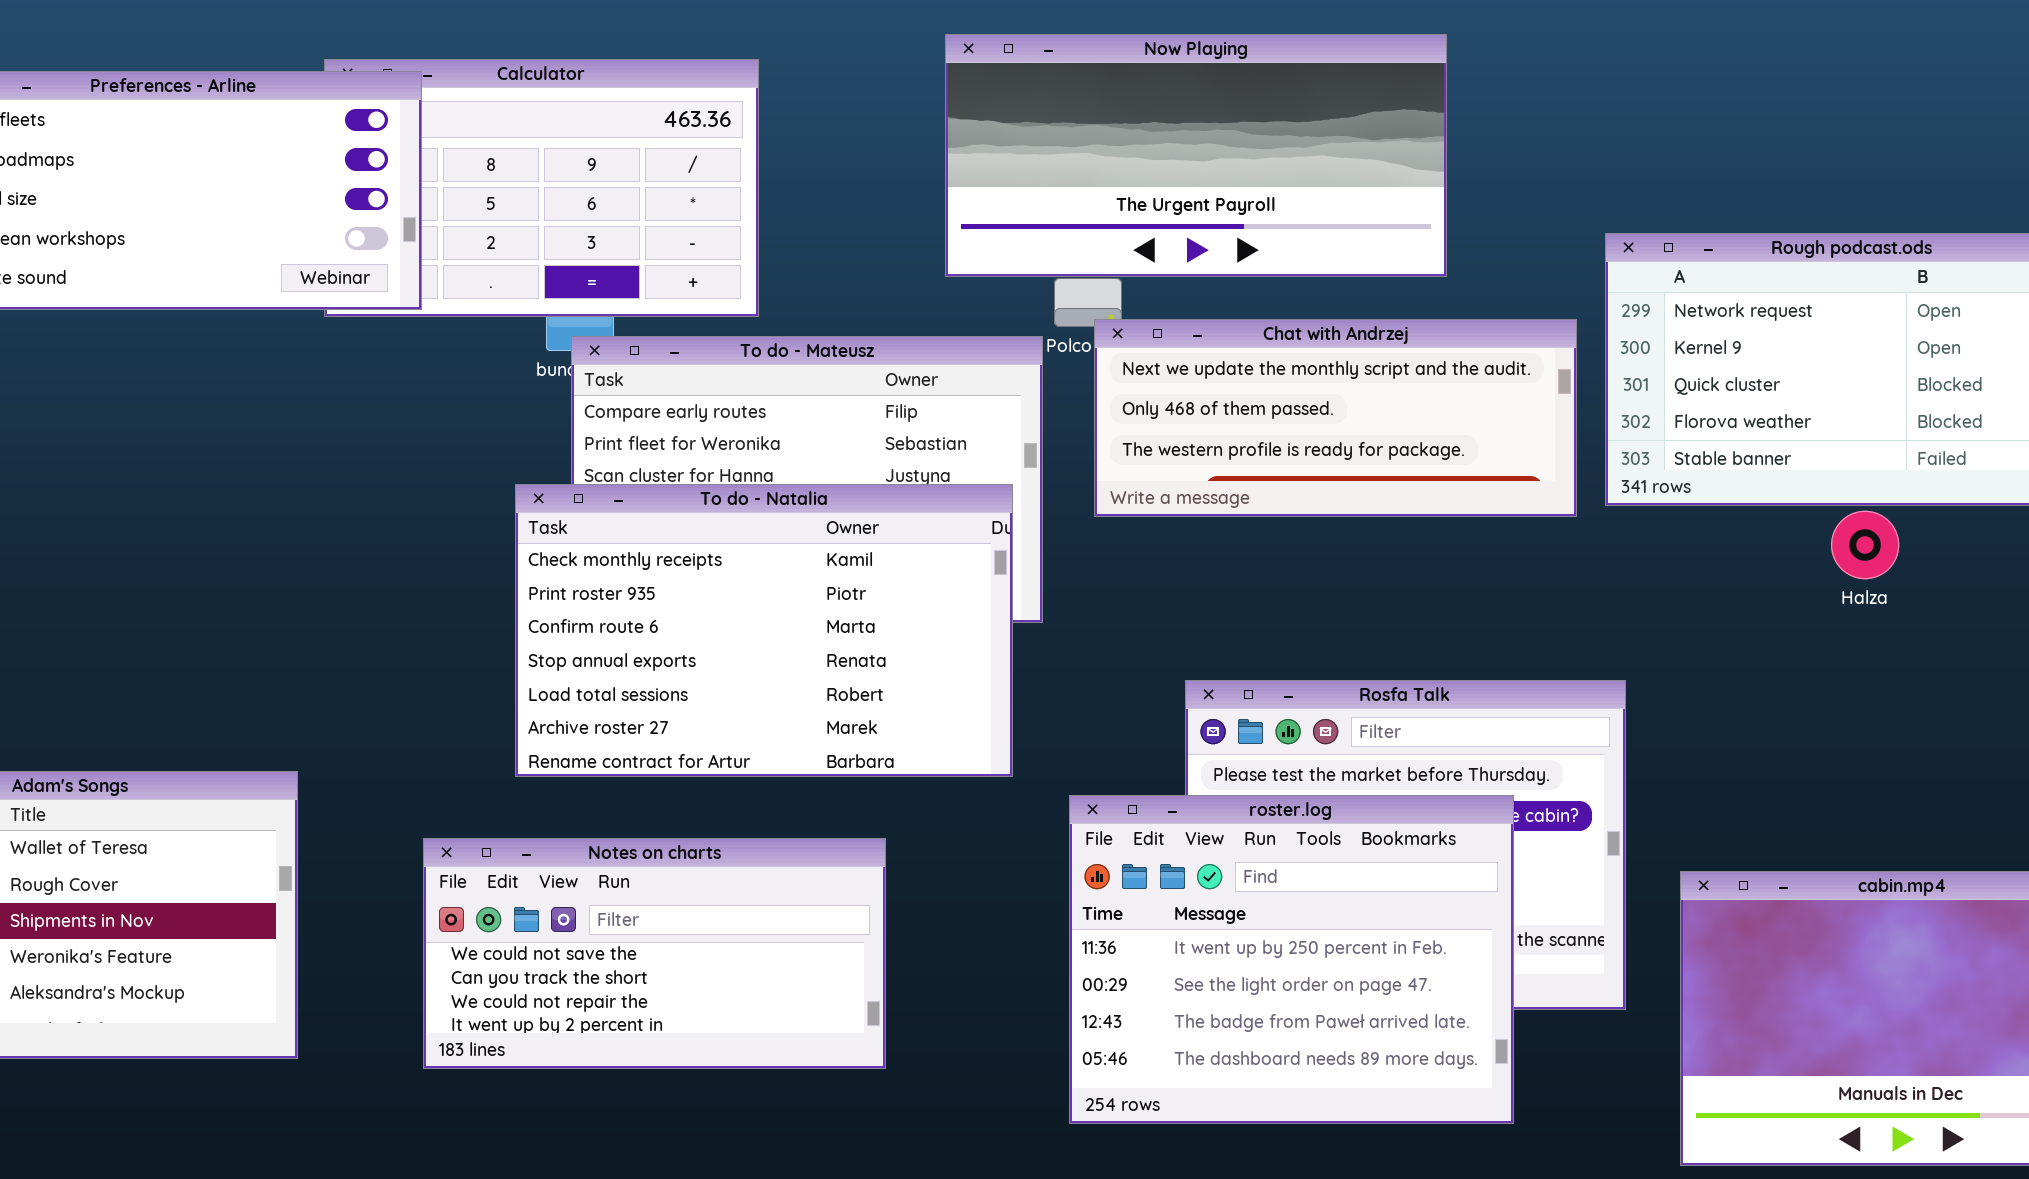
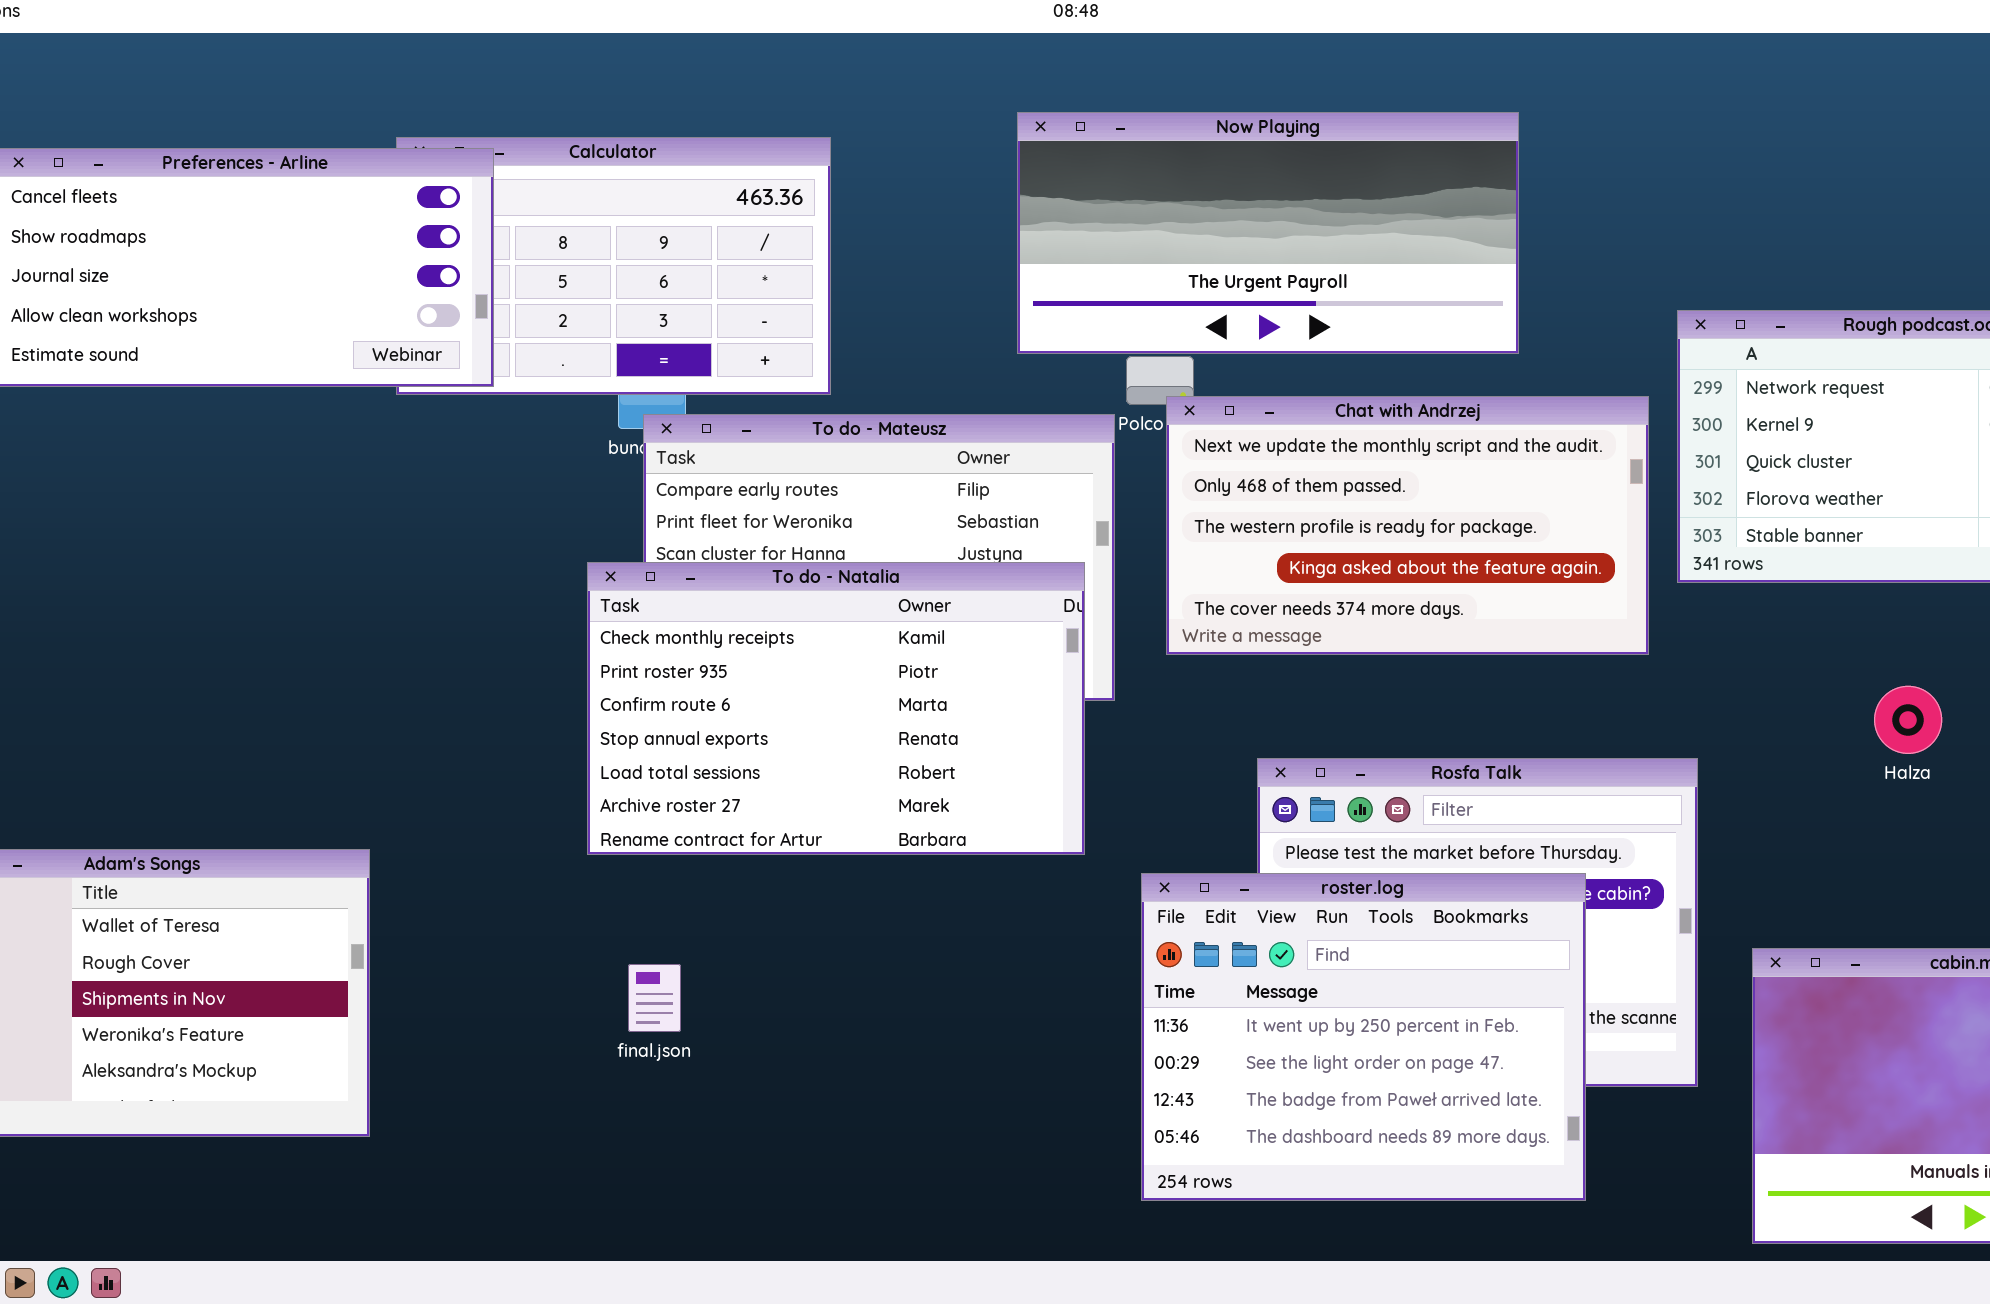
Chat with Andrzej: [1094,319,1577,517] -> [1166,396,1649,655], resized
Halza: [1831,511,1899,579] -> [1874,686,1942,754], moved
Notes on charts: [423,838,886,1069] -> none, closed

